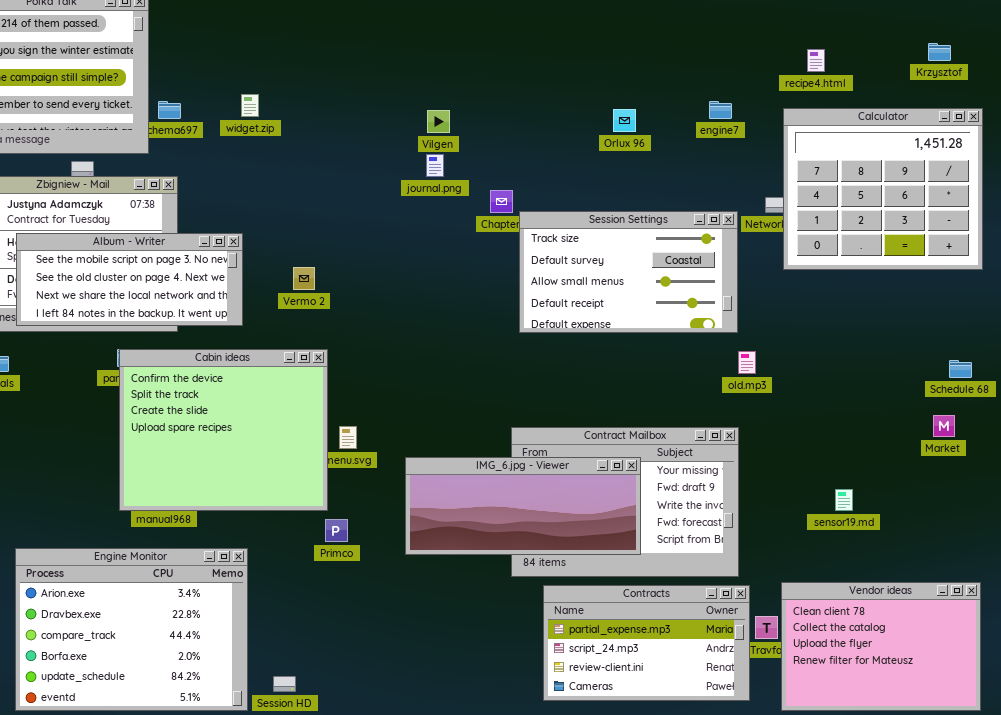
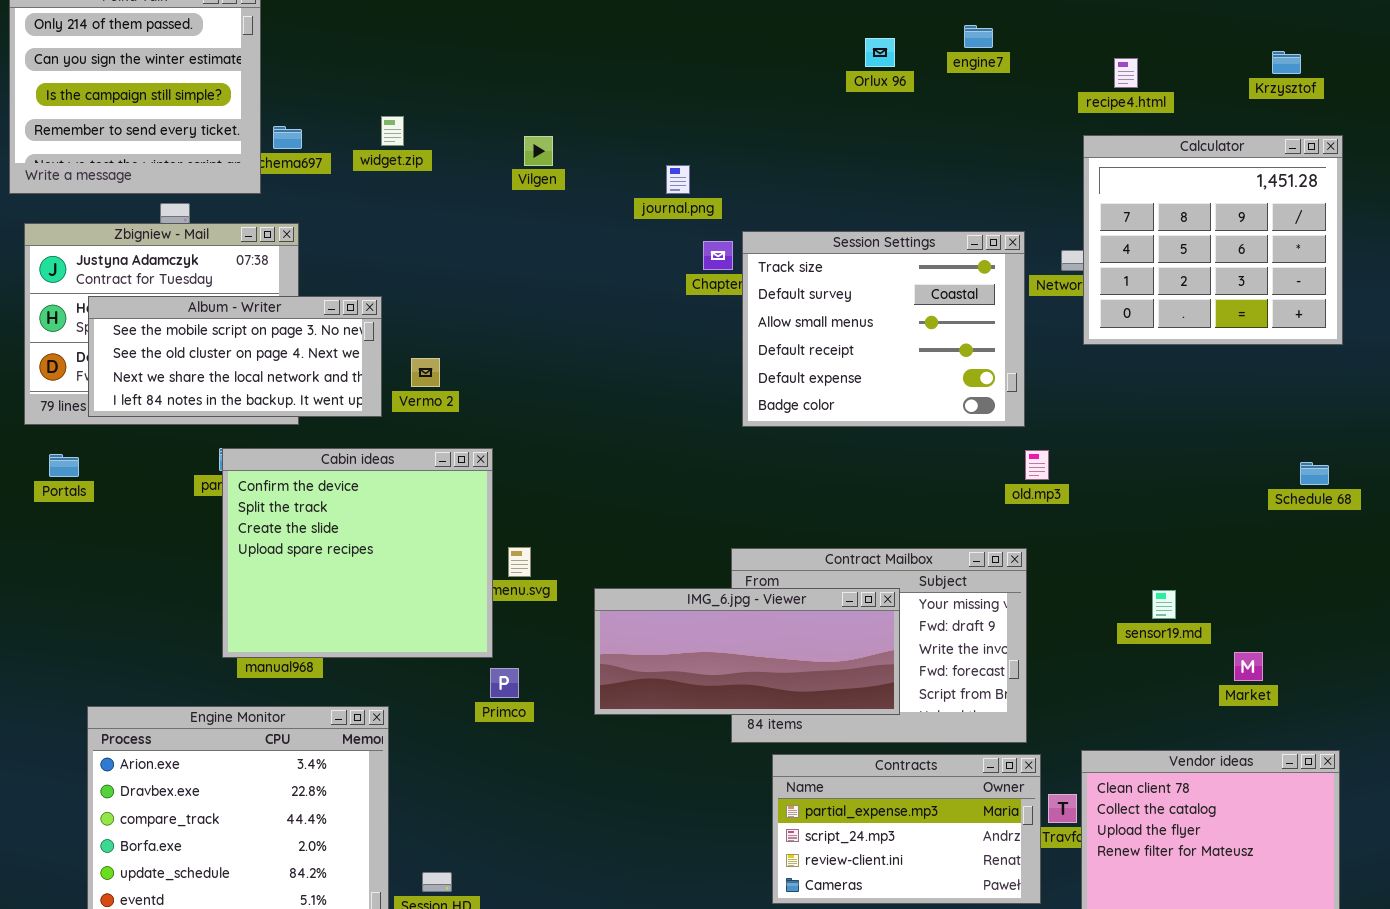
engine7: [709,101,732,119] -> [964,25,993,48], moved
Orlux 96: [613,109,636,132] -> [865,38,895,67], moved
Vilgen: [427,110,450,133] -> [524,136,553,166], moved
journal.png: [426,154,444,177] -> [666,165,690,194], moved
Session Settings: [519,211,738,333] -> [742,231,1025,427], resized
Vermo 2: [293,267,315,290] -> [411,358,440,387], moved
Market: [933,415,955,437] -> [1234,652,1263,681], moved
sensor19.md: [835,489,853,511] -> [1152,590,1176,619], moved

